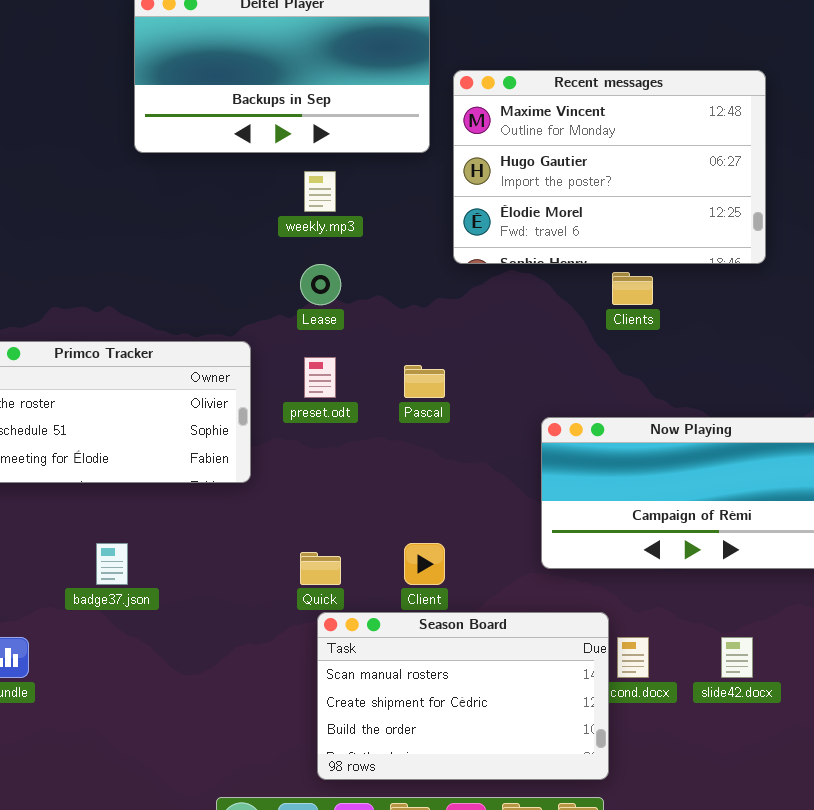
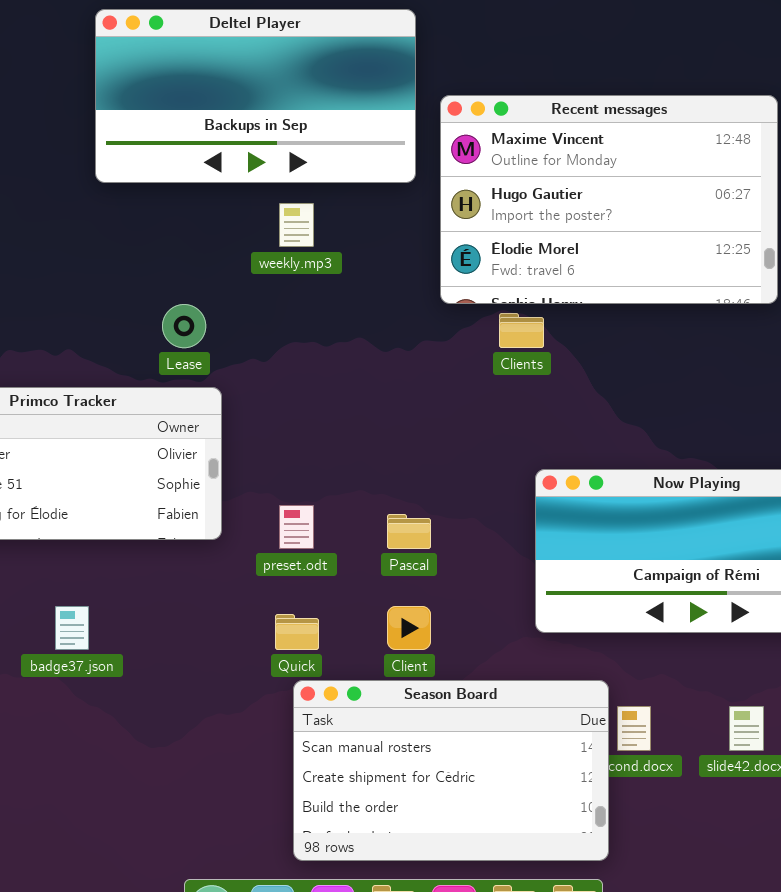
Lease: [300,264,341,305] -> [162,304,206,348], moved
Clients: [612,272,653,305] -> [499,313,544,348], moved
preset.odt: [304,357,336,398] -> [279,505,314,549], moved
Pascal: [404,365,445,398] -> [387,514,431,549], moved

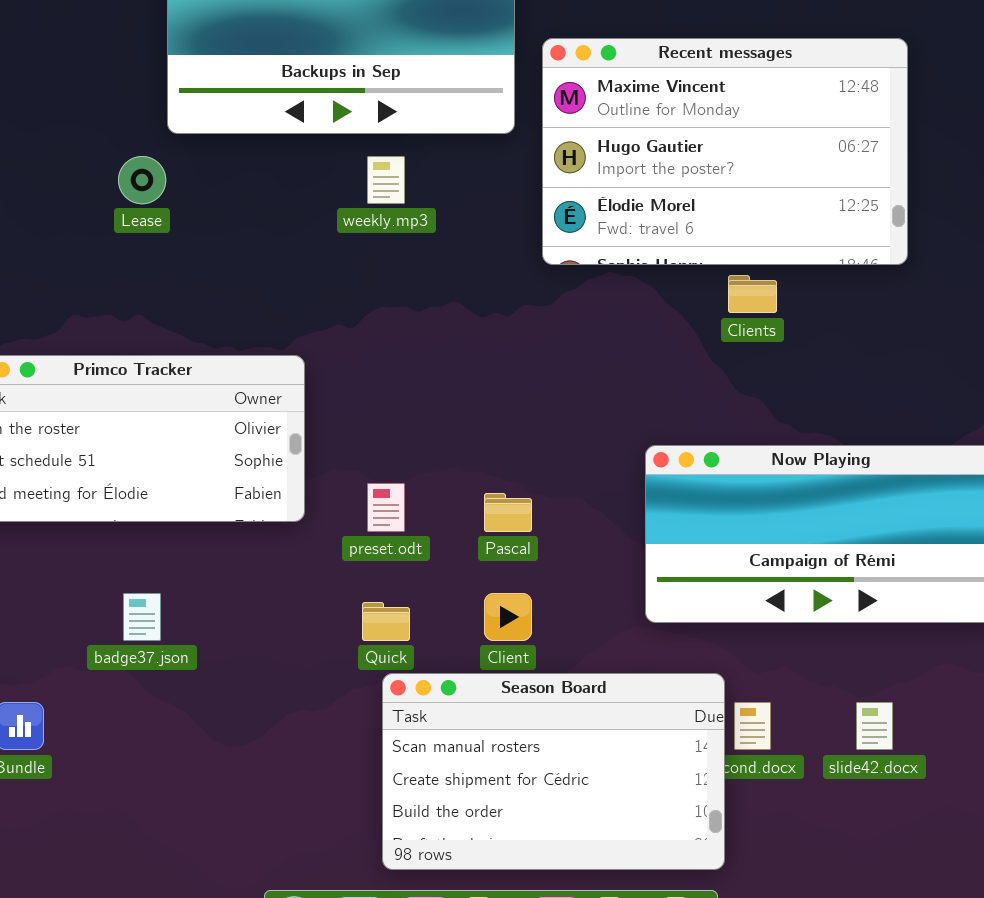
Lease: [162,304,206,348] -> [118,156,166,204], moved
Clients: [499,313,544,348] -> [728,275,777,313], moved

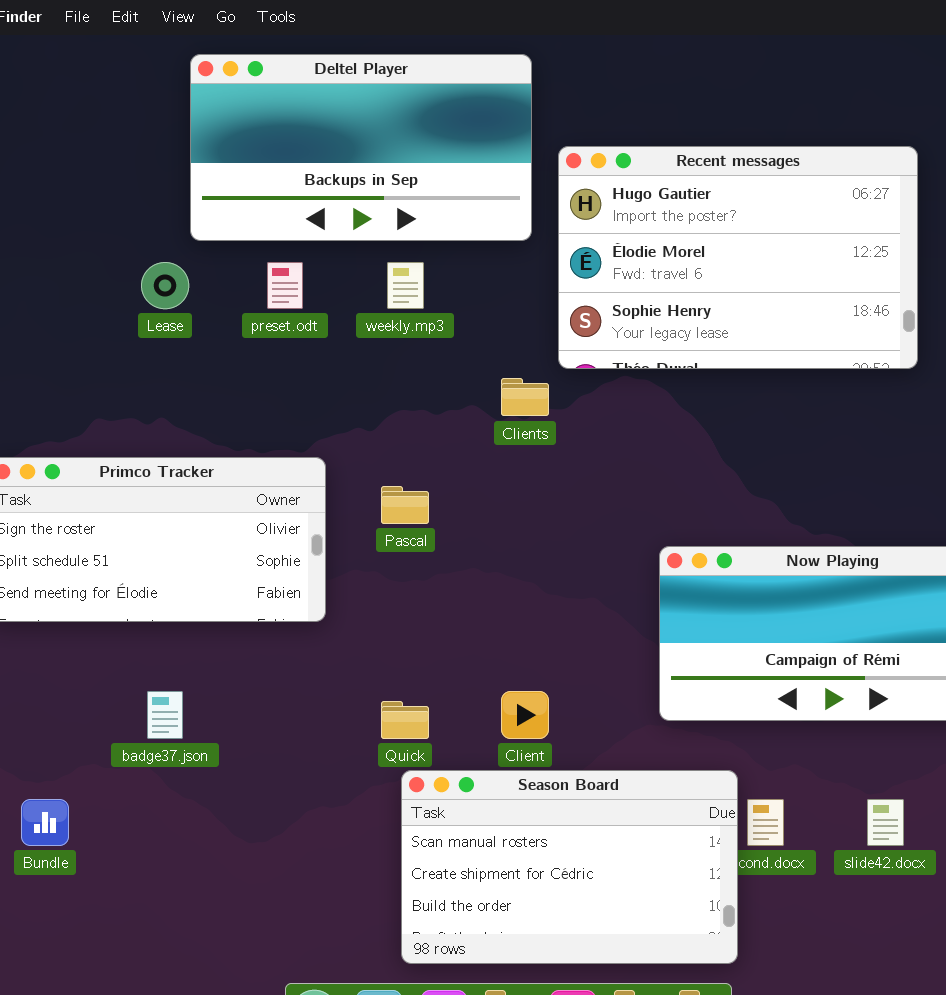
Recent messages: [542,38,908,265] -> [558,146,918,369], scrolled down 1 row
Clients: [728,275,777,313] -> [501,378,549,416], moved
preset.odt: [367,483,405,532] -> [267,262,303,309], moved
Pascal: [484,493,532,532] -> [381,486,429,524], moved

